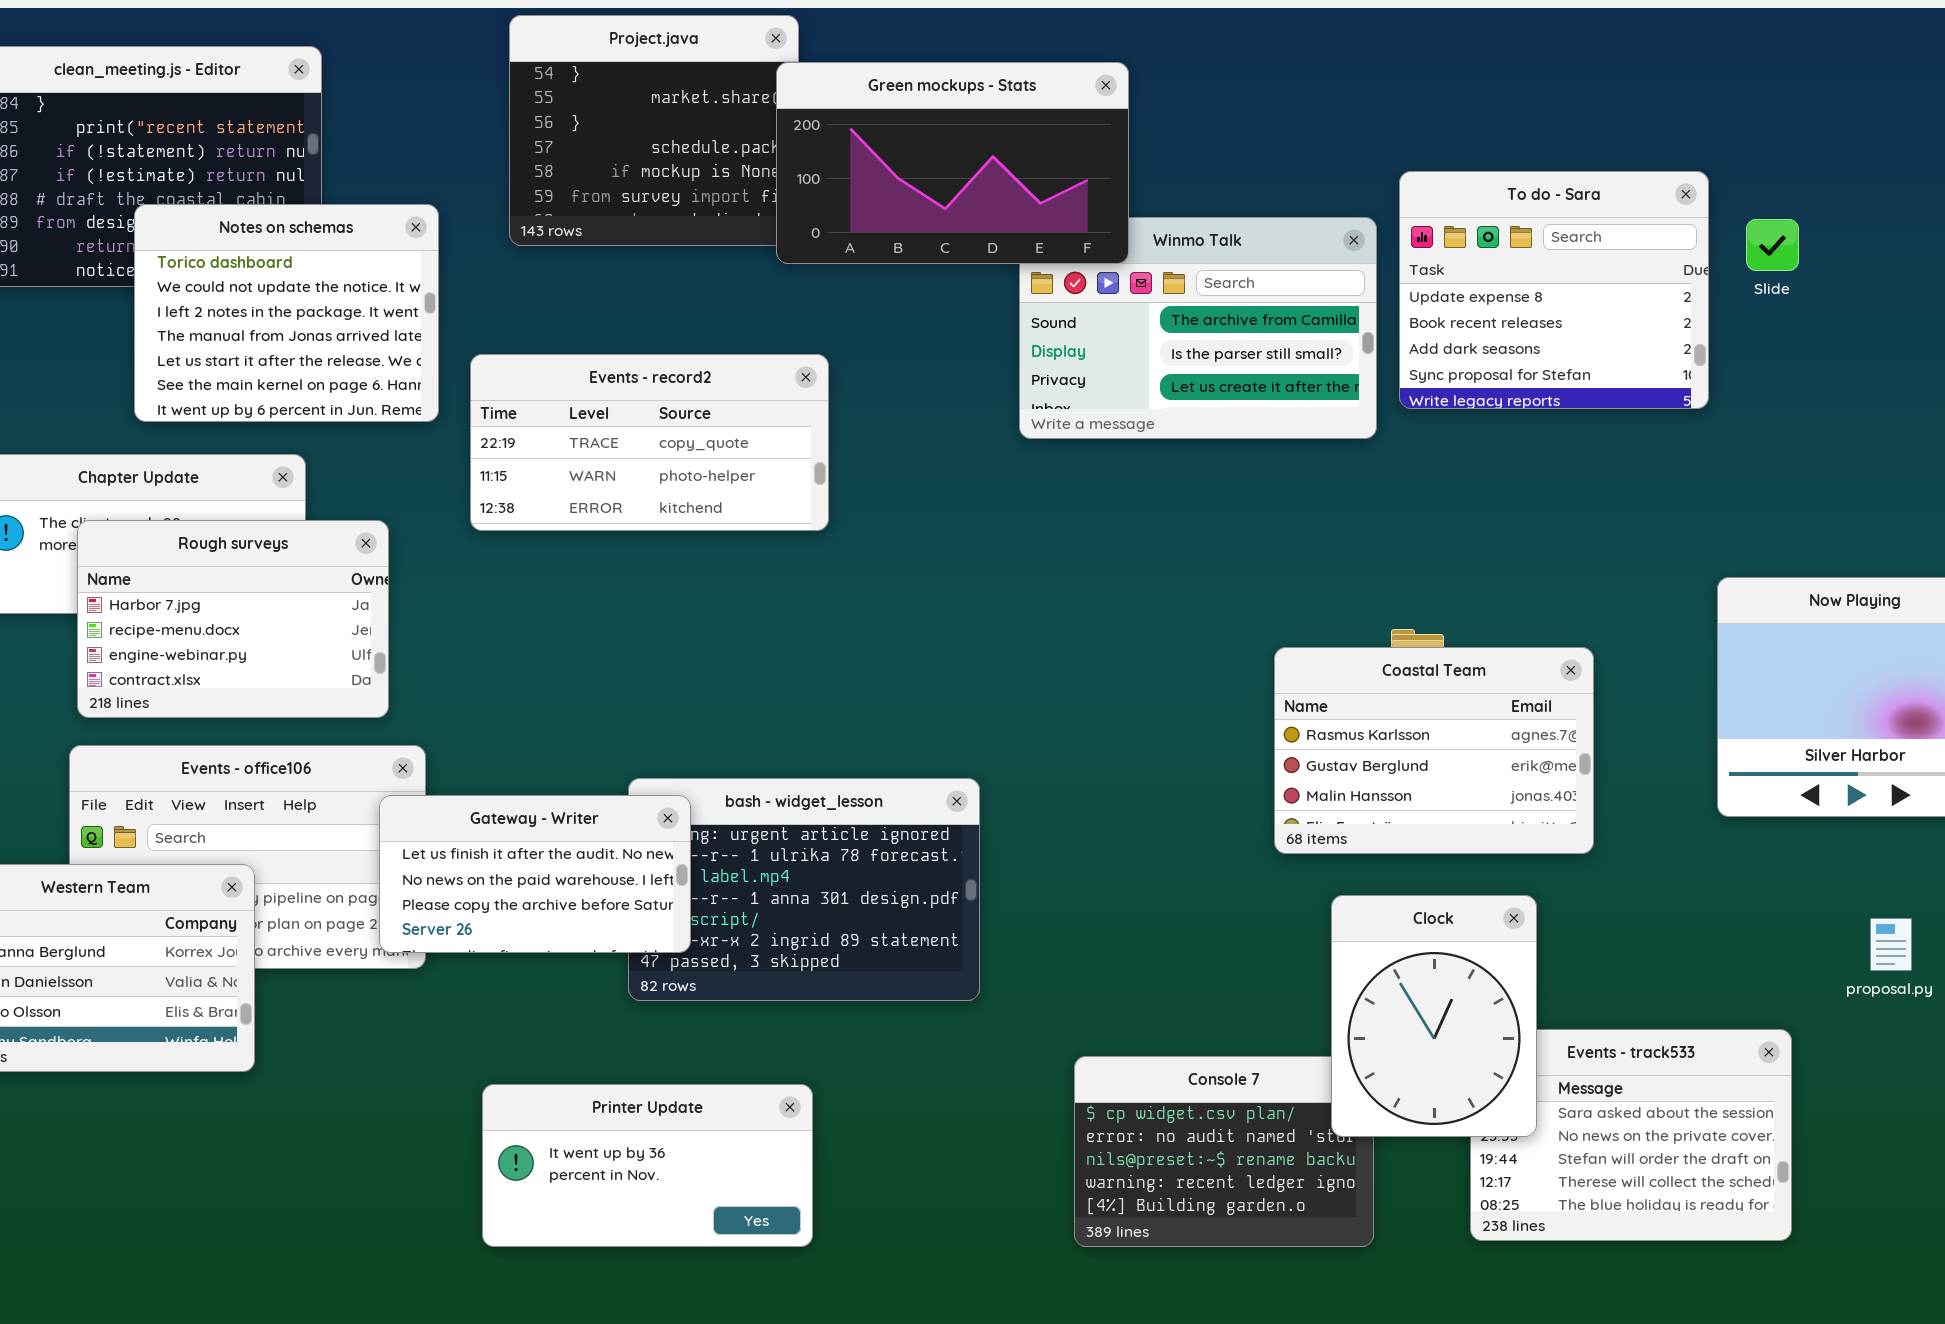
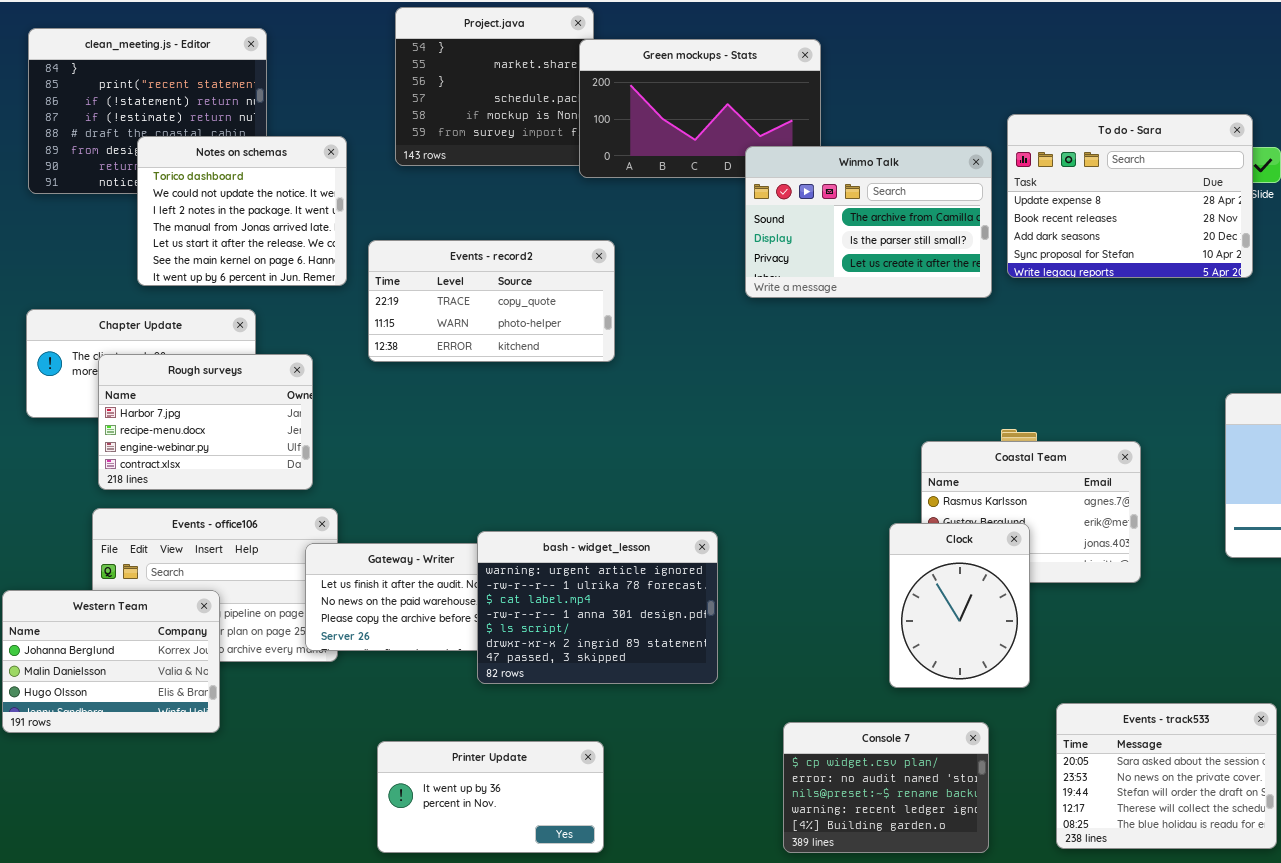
To do - Sara: [1399,171,1709,409] -> [1007,114,1253,278], resized
Winmo Talk: [1019,217,1377,439] -> [745,146,992,298], raised
bash - widget_lesson: [628,778,980,1001] -> [477,531,718,684], raised
Clock: [1331,895,1537,1137] -> [889,523,1030,688], moved

